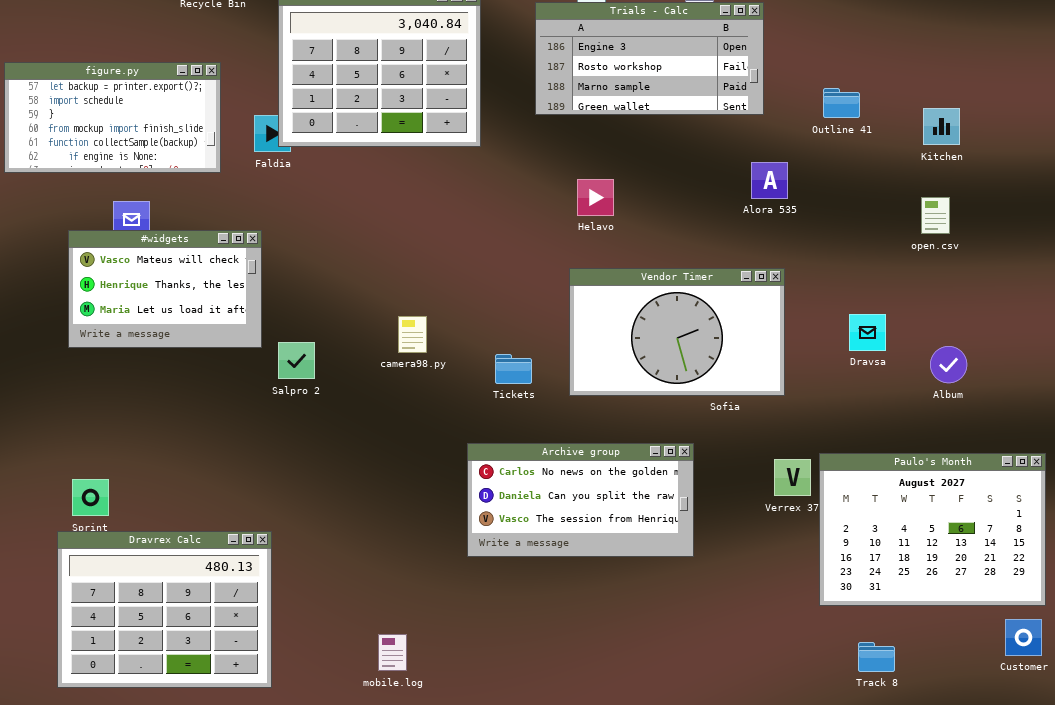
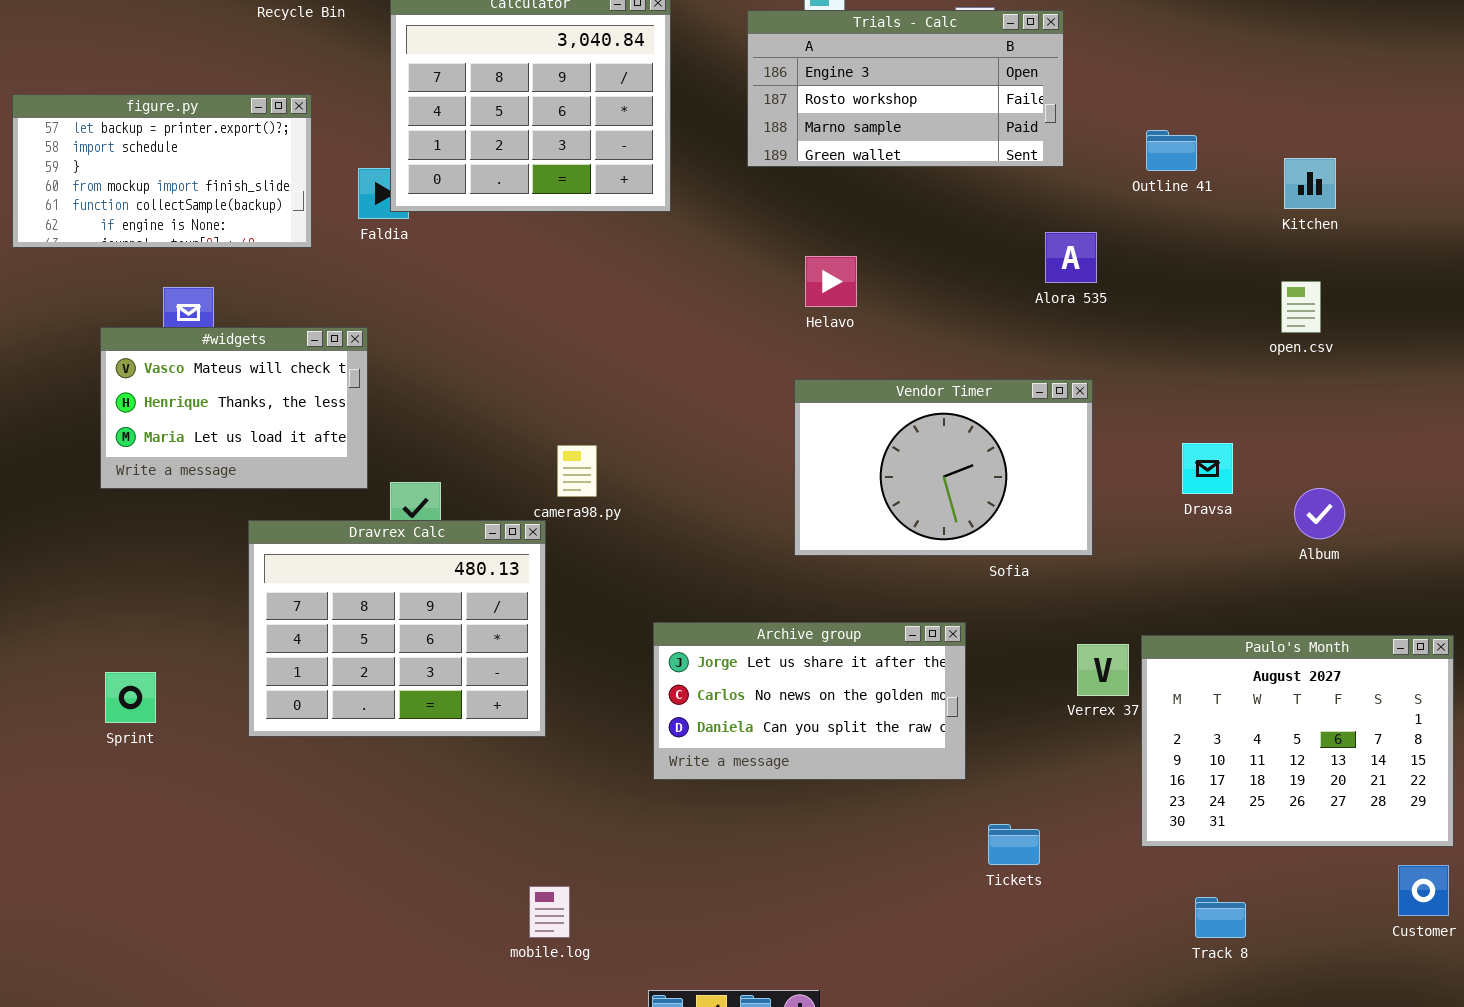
Tickets: [495,354,532,384] -> [988,824,1040,865], moved
Archive group: [467,443,694,557] -> [653,622,966,780], scrolled up 1 row
Dravrex Calc: [57,531,272,688] -> [248,520,546,737], moved

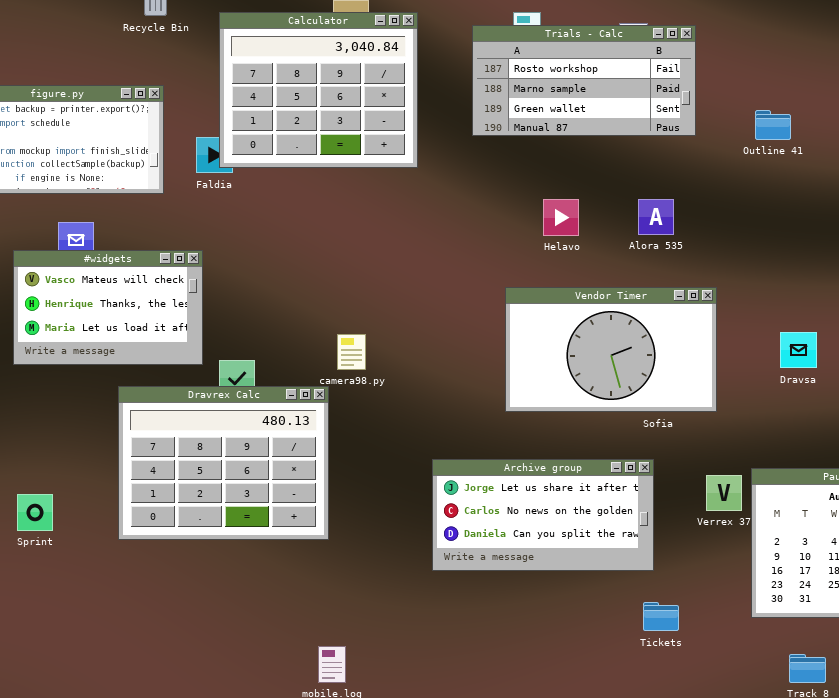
Trials - Calc: [747,10,1064,167] -> [472,25,696,136], scrolled down 1 row
Alora 535: [1045,232,1097,283] -> [638,199,674,235], moved
Helavo: [805,256,857,307] -> [543,199,579,236], moved
Archive group: [653,622,966,780] -> [432,459,654,571], moved

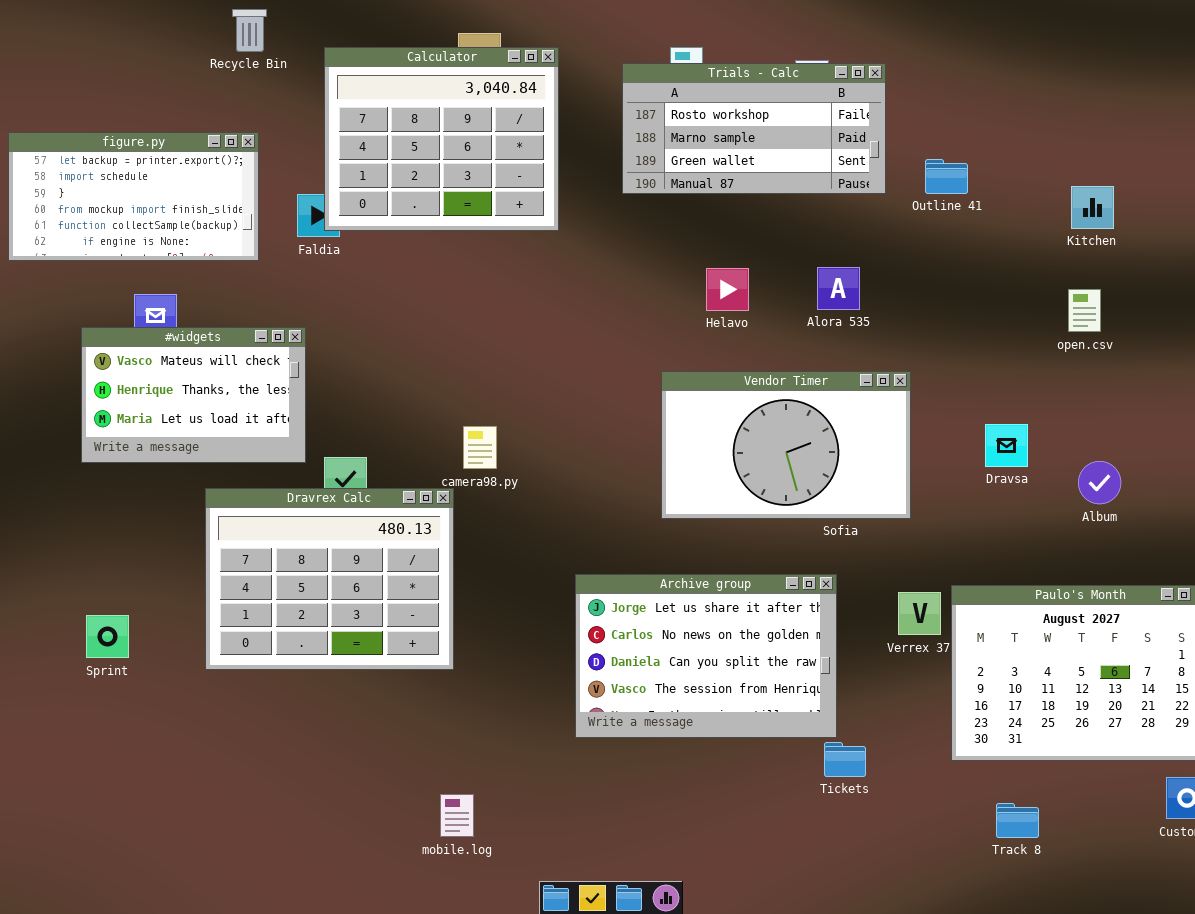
Outline 41: [755,110,791,140] -> [925,159,968,194], moved
Archive group: [432,459,654,571] -> [575,574,837,738], resized

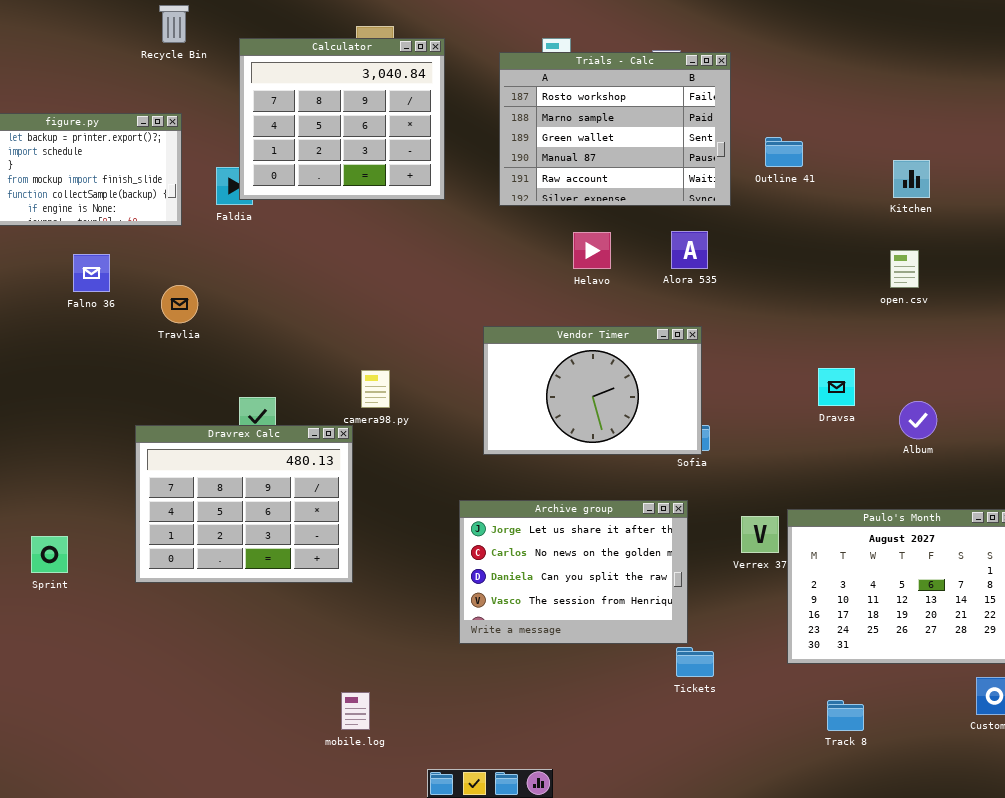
Trials - Calc: [622,63,886,194] -> [499,52,731,206], resized
#widgets: [81,327,306,463] -> none, closed
Vendor Timer: [661,371,911,519] -> [483,326,702,455], moved

